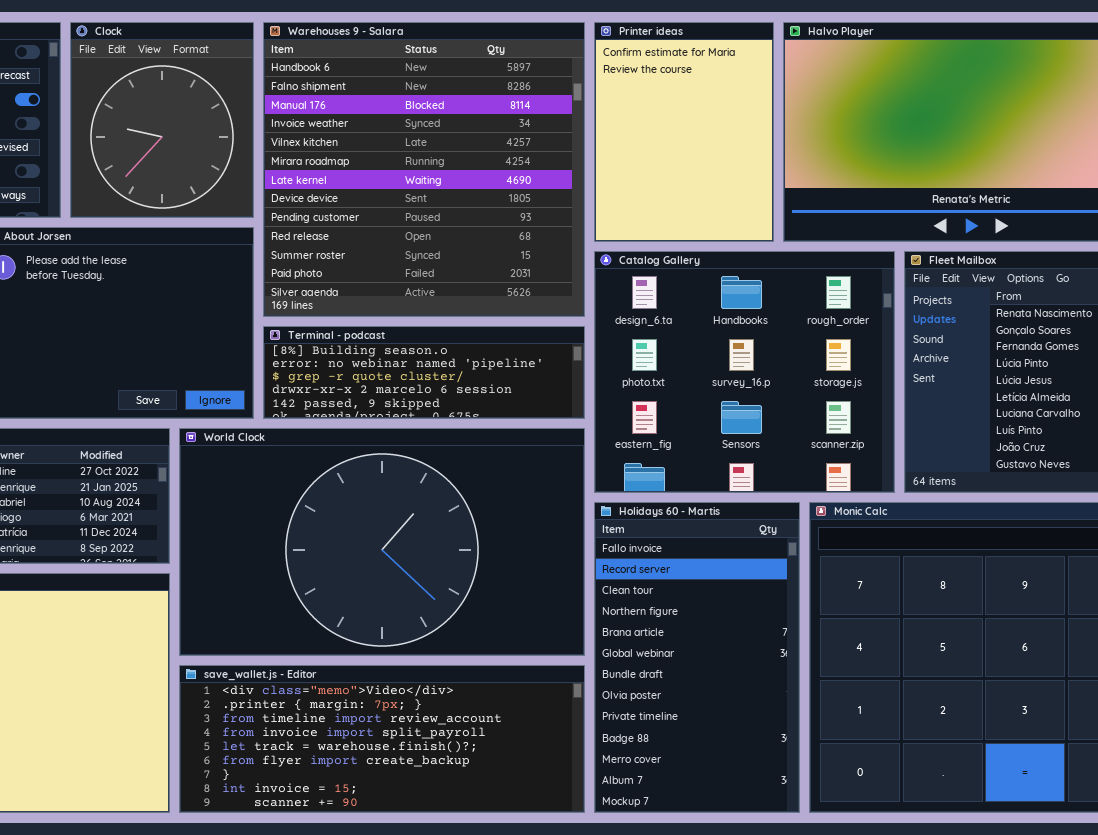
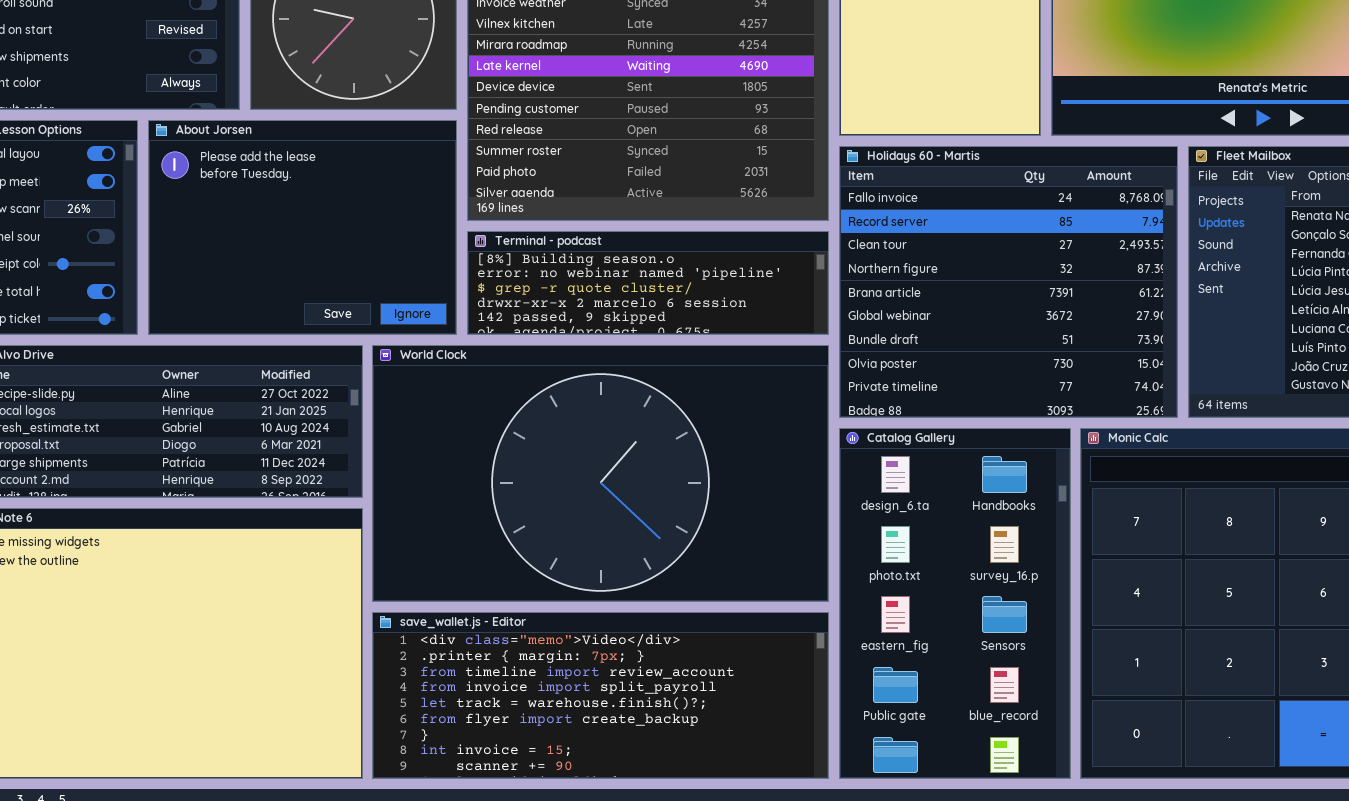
Catalog Gallery: [594,251,895,493] -> [839,428,1071,779], moved, resized
Holidays 60 - Martis: [594,502,800,813] -> [839,146,1178,418], moved, resized

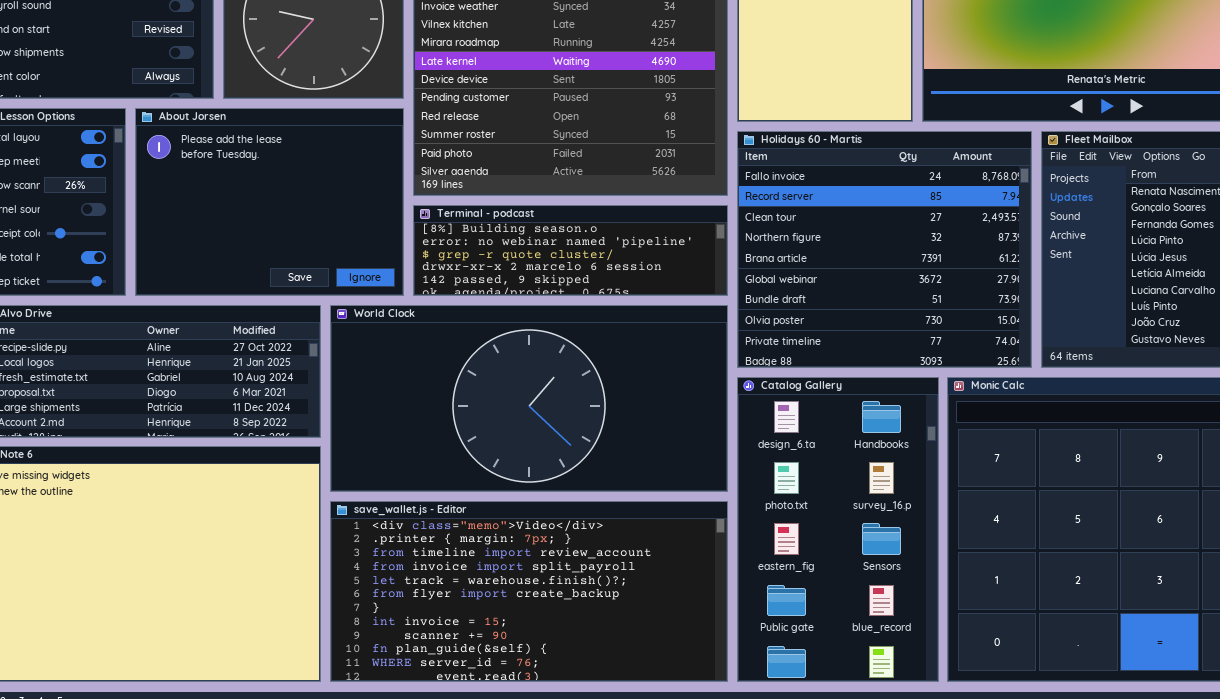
World Clock: [372,345,829,602] -> [330,305,728,492], resized
save_wallet.js - Editor: [372,612,829,779] -> [330,501,728,682], resized

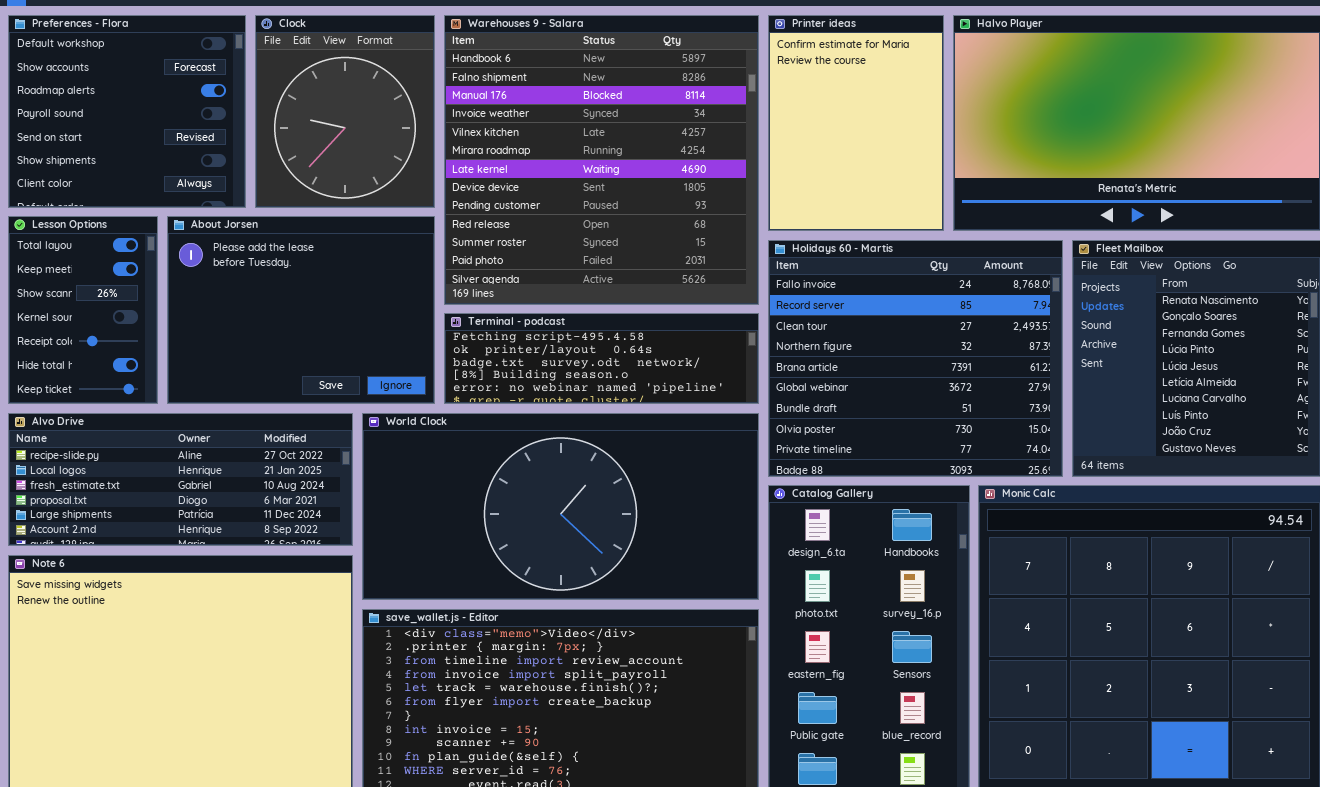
Terminal - podcast: [413,205,728,296] -> [444,313,759,404], scrolled up 3 rows

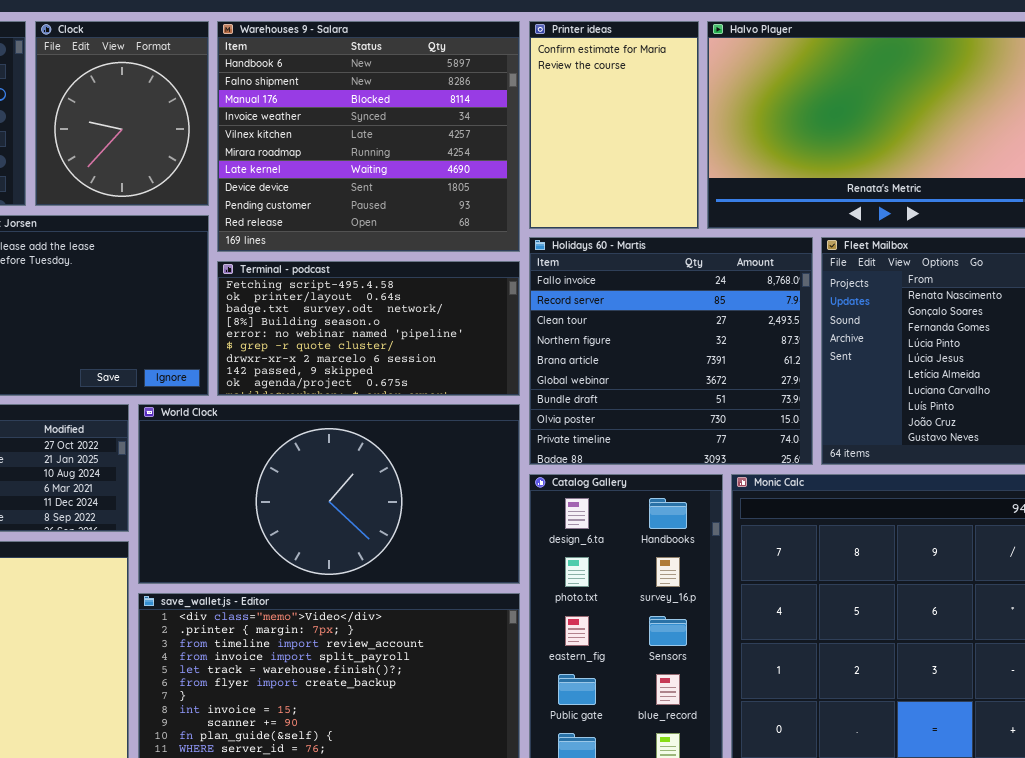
Warehouses 9 - Salara: [444,15,759,305] -> [217,21,520,252], resized
Terminal - podcast: [444,313,759,404] -> [217,261,520,396], resized

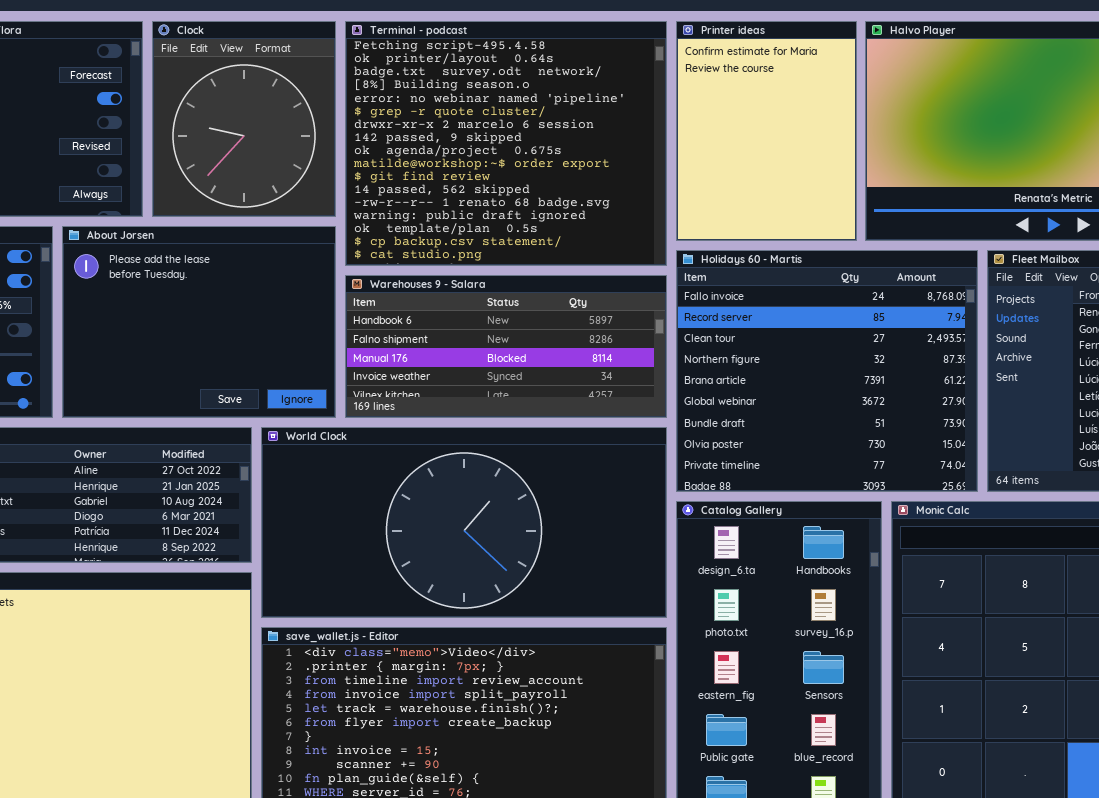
Warehouses 9 - Salara: [217,21,520,252] -> [345,275,667,418], moved, resized
Terminal - podcast: [217,261,520,396] -> [345,21,667,266], moved, resized

